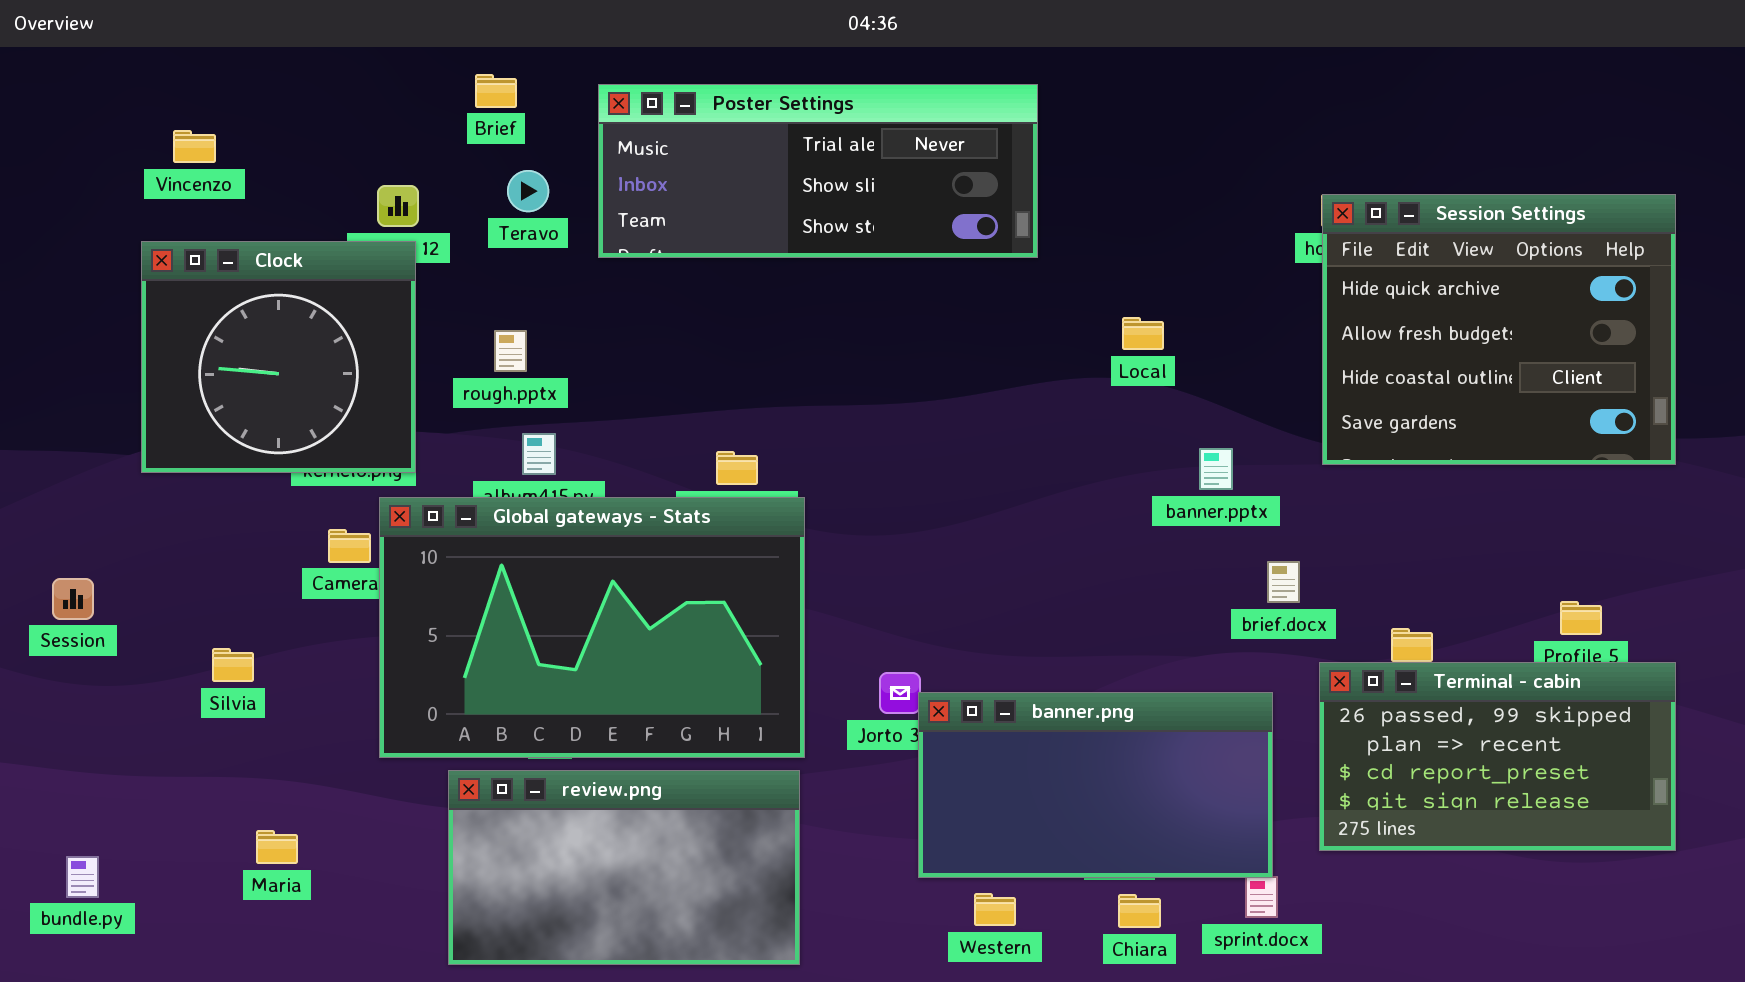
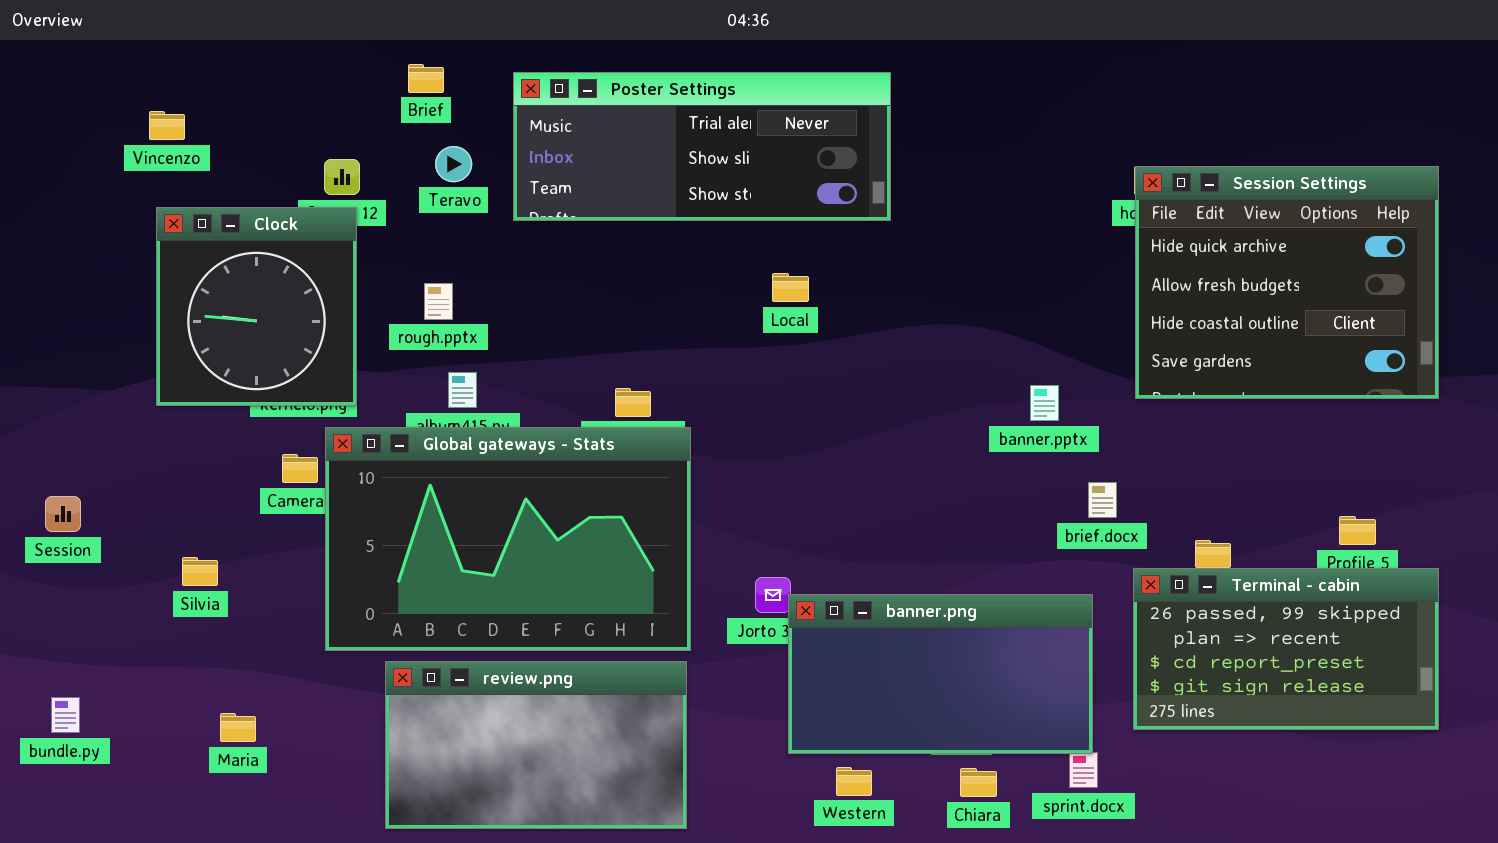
Clock: [141,241,416,473] -> [156,207,357,406], resized
Local: [1122,317,1164,350] -> [772,273,809,302], moved
bundle.py: [66,856,99,898] -> [51,697,80,733], moved

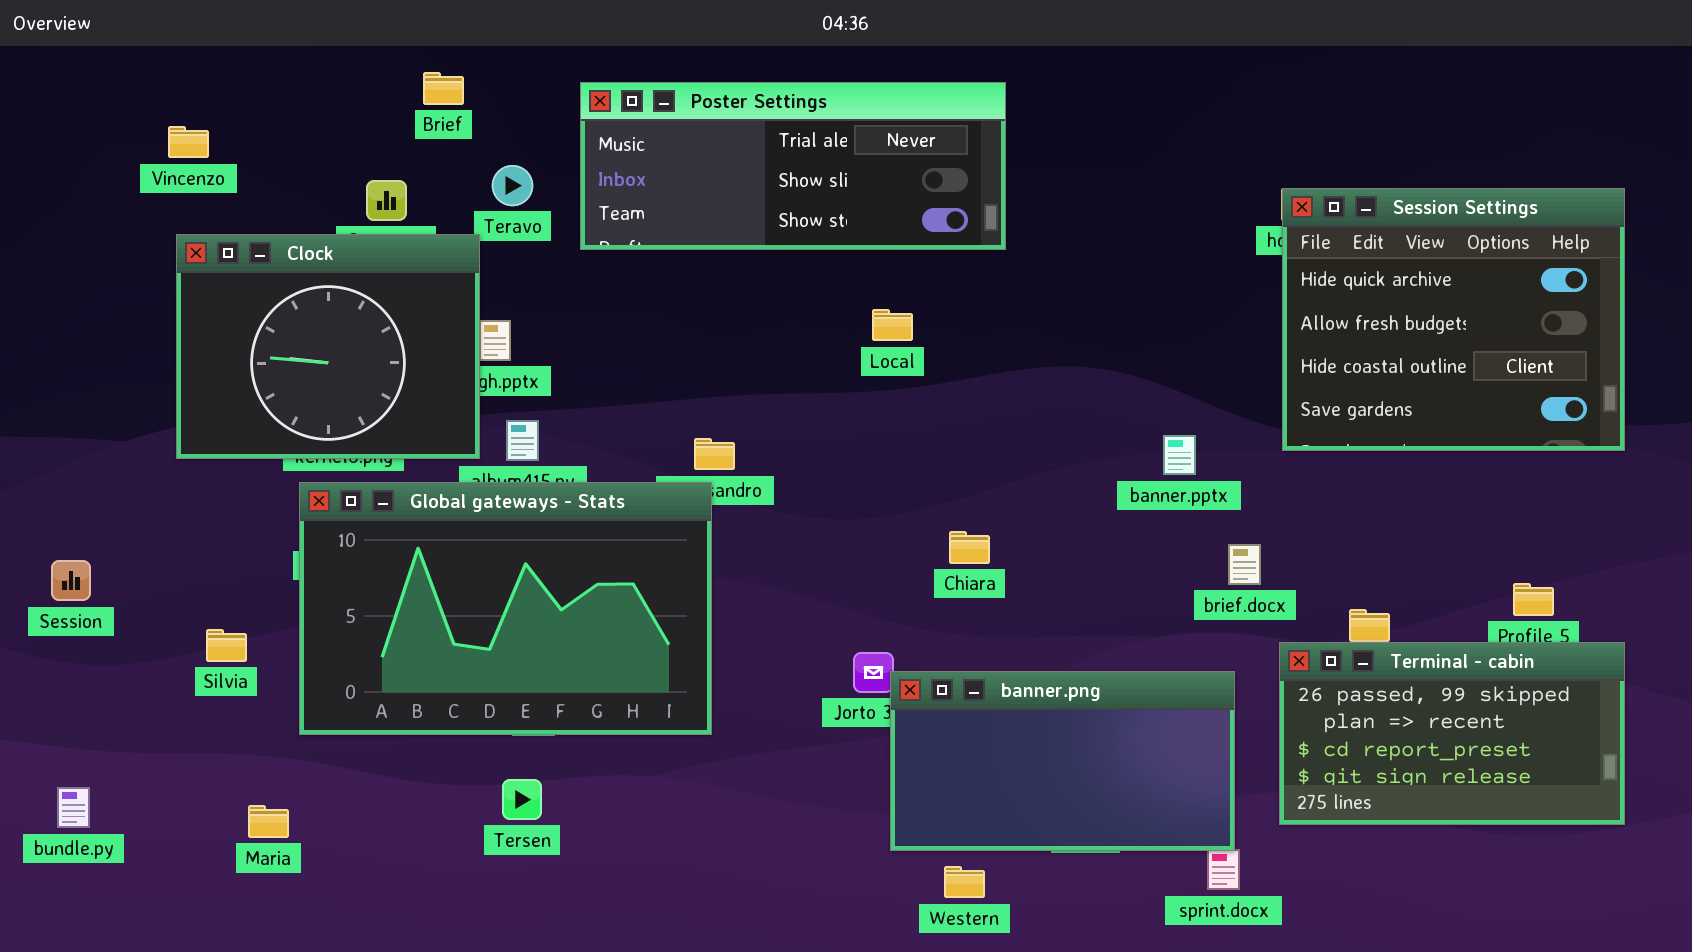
Brief: [408,64,444,93] -> [423,72,464,105], moved
Clock: [156,207,357,406] -> [176,234,480,459], resized
Global gateways - Stats: [325,427,691,651] -> [299,482,712,735], moved
review.png: [385,661,687,829] -> none, closed
Chiara: [960,768,997,797] -> [949,531,990,564], moved

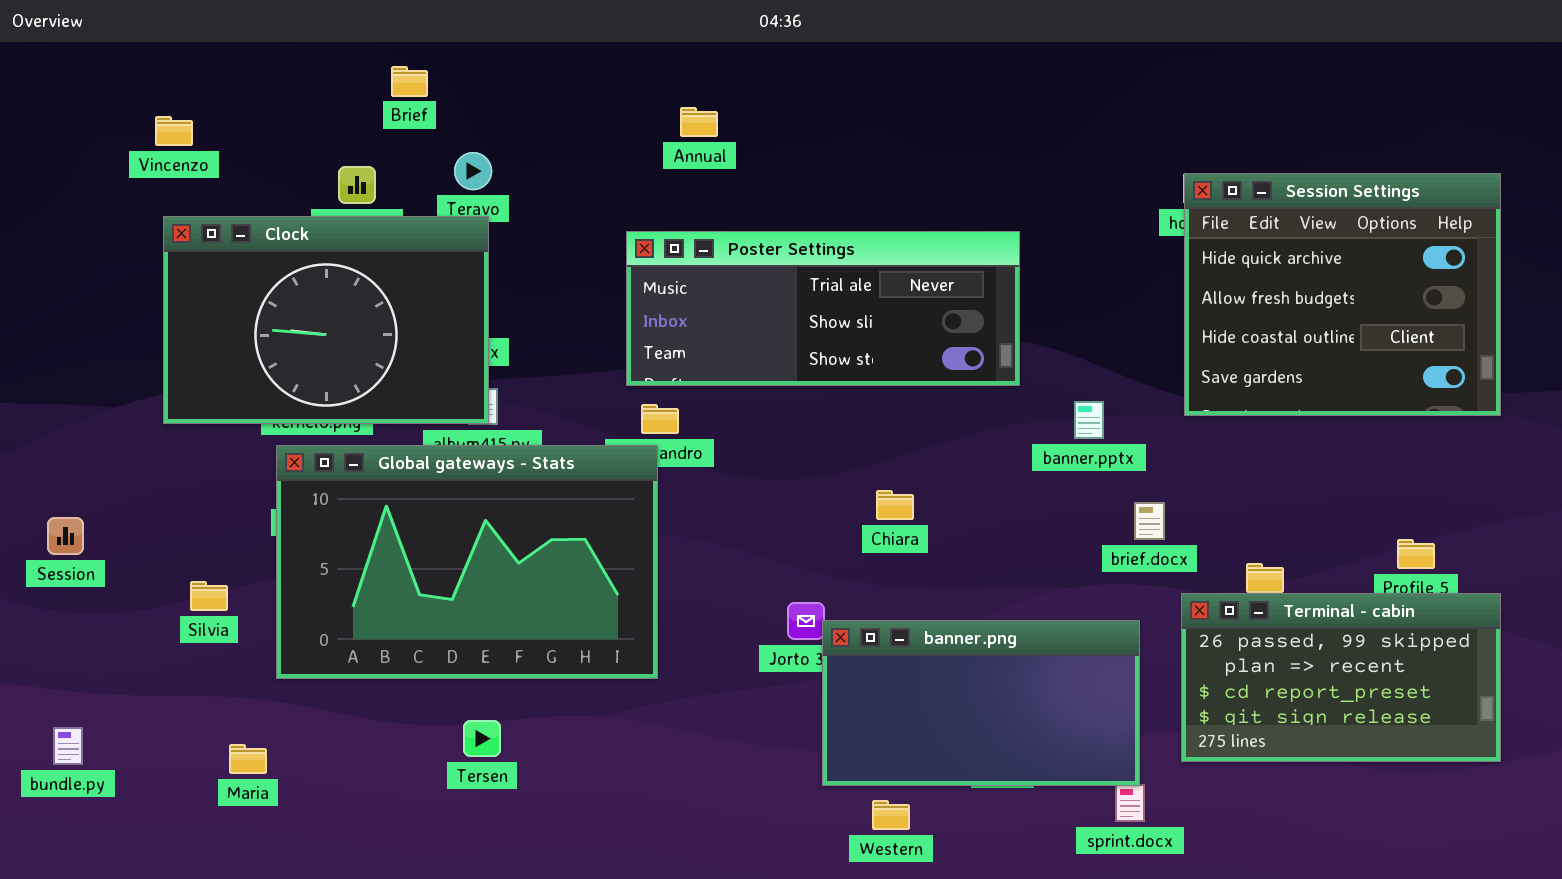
Poster Settings: [580,82,1006,250] -> [626,231,1020,386], moved
Clock: [176,234,480,459] -> [163,216,489,424], resized

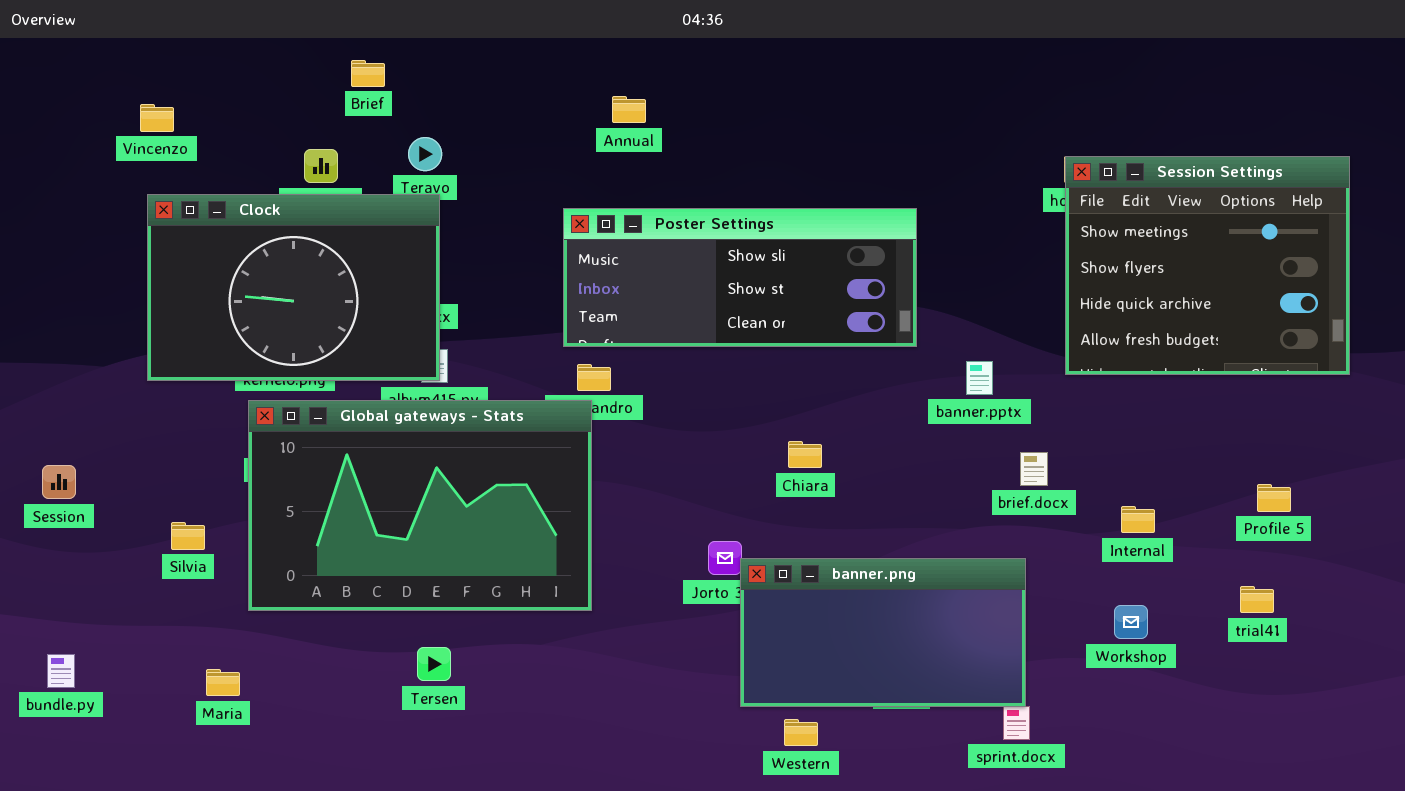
Session Settings: [1184,173,1501,416] -> [1065,156,1350,375], scrolled up 2 rows
Poster Settings: [626,231,1020,386] -> [563,208,917,347], scrolled down 1 row
Terminal - cabin: [1181,593,1501,762] -> none, closed

